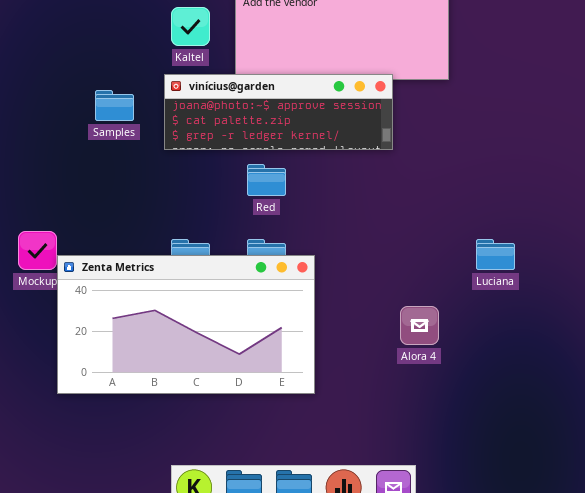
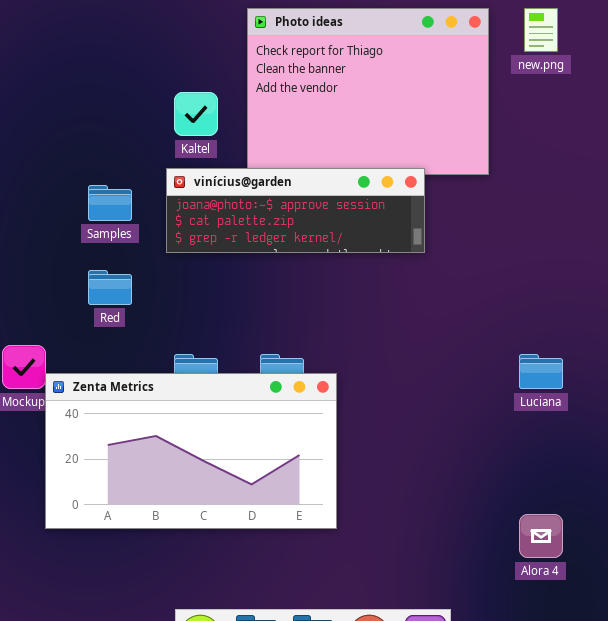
Red: [247,164,286,196] -> [88,270,132,305], moved
Alora 4: [400,306,439,345] -> [519,514,563,558], moved

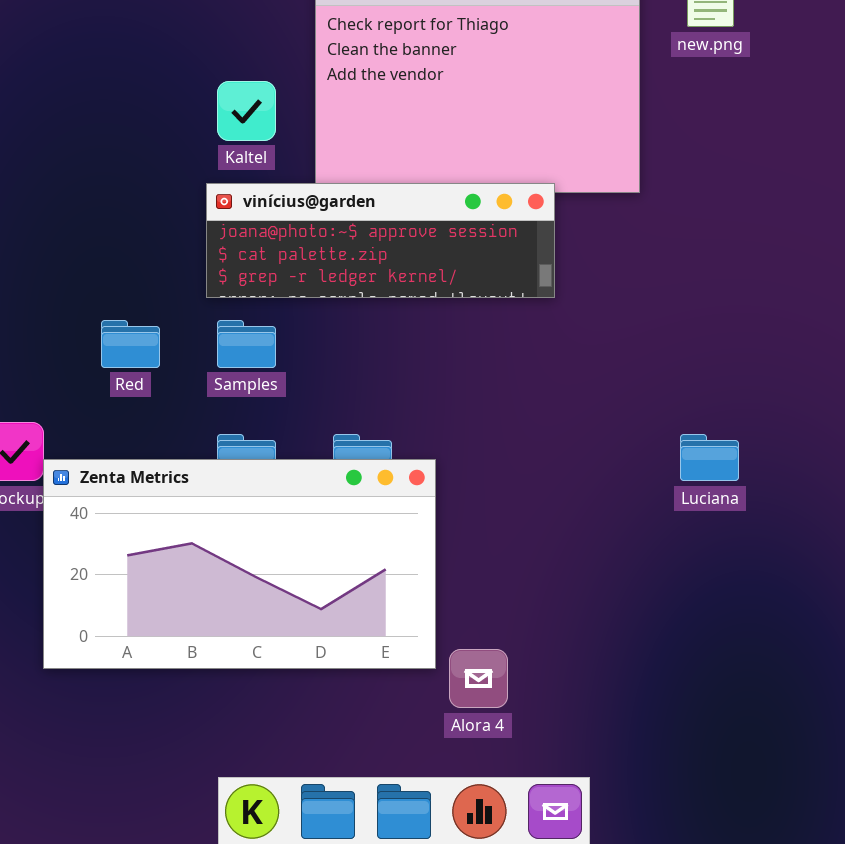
Samples: [88,185,132,221] -> [217,320,276,368], moved
Alora 4: [519,514,563,558] -> [449,649,508,708], moved

